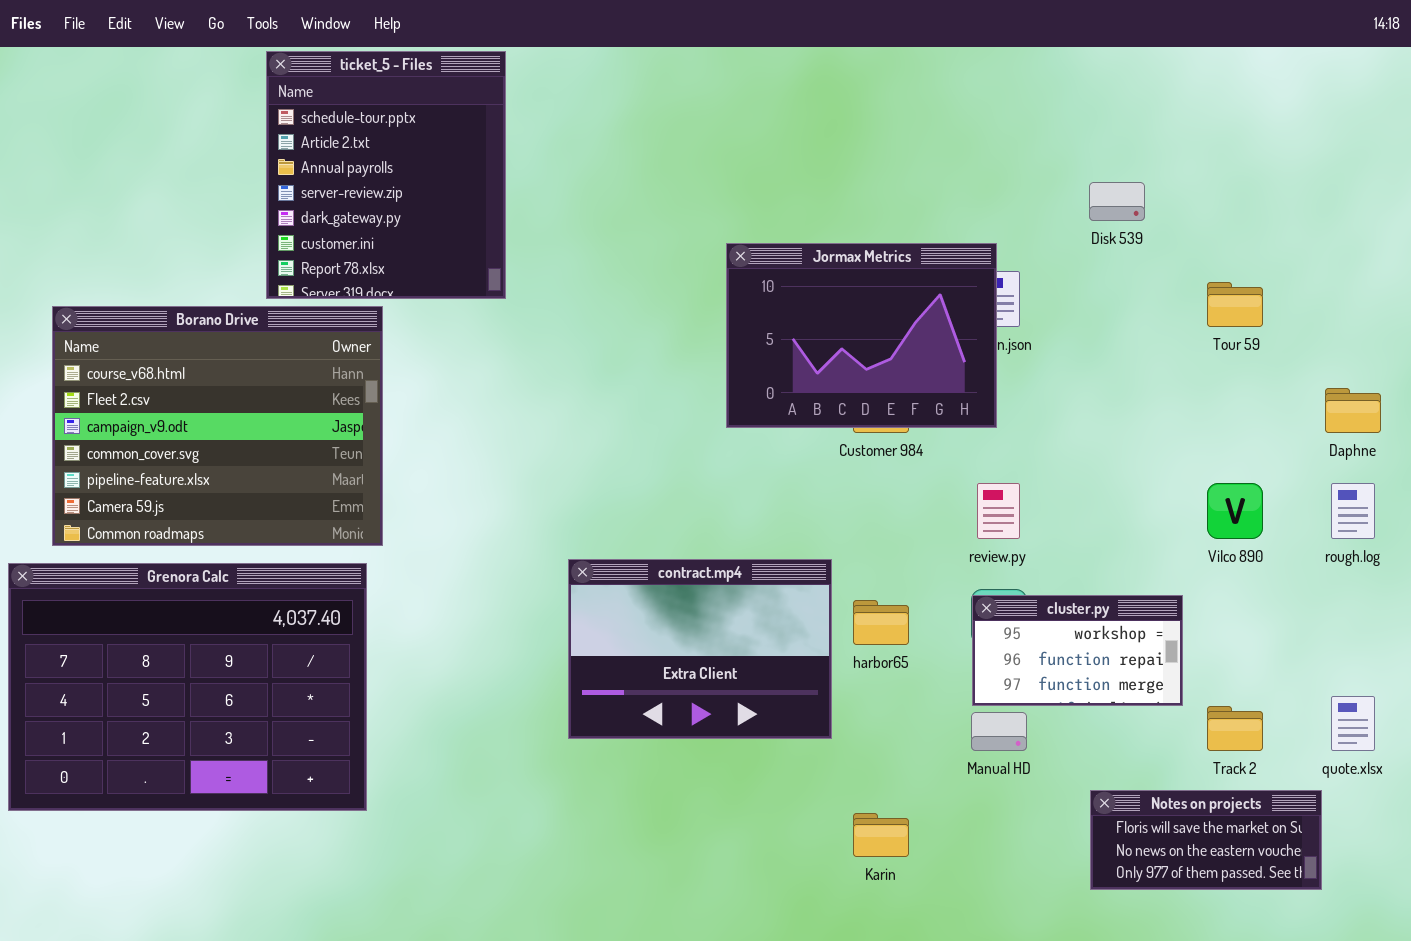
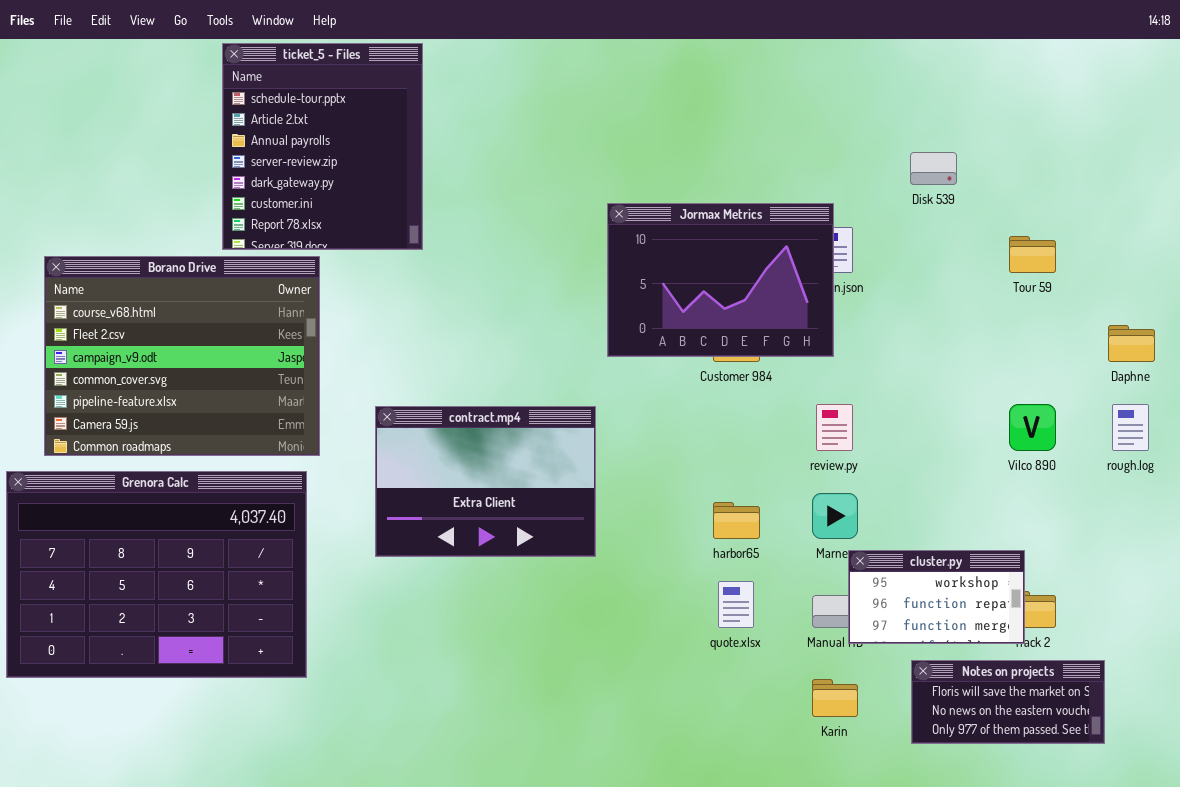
contract.mp4: [568,559,832,739] -> [375,406,596,557], moved
cluster.py: [972,595,1183,706] -> [848,550,1025,644], moved
quote.xlsx: [1331,696,1375,751] -> [718,581,754,628], moved
Karin: [853,813,909,857] -> [812,679,858,717], moved

